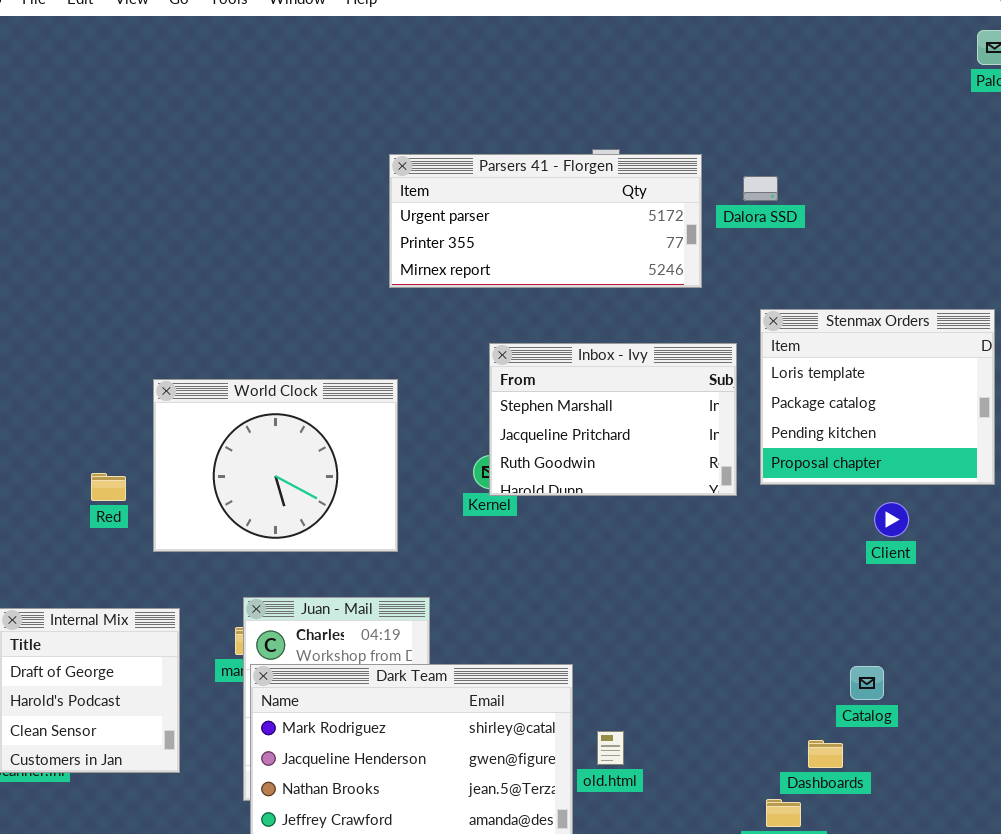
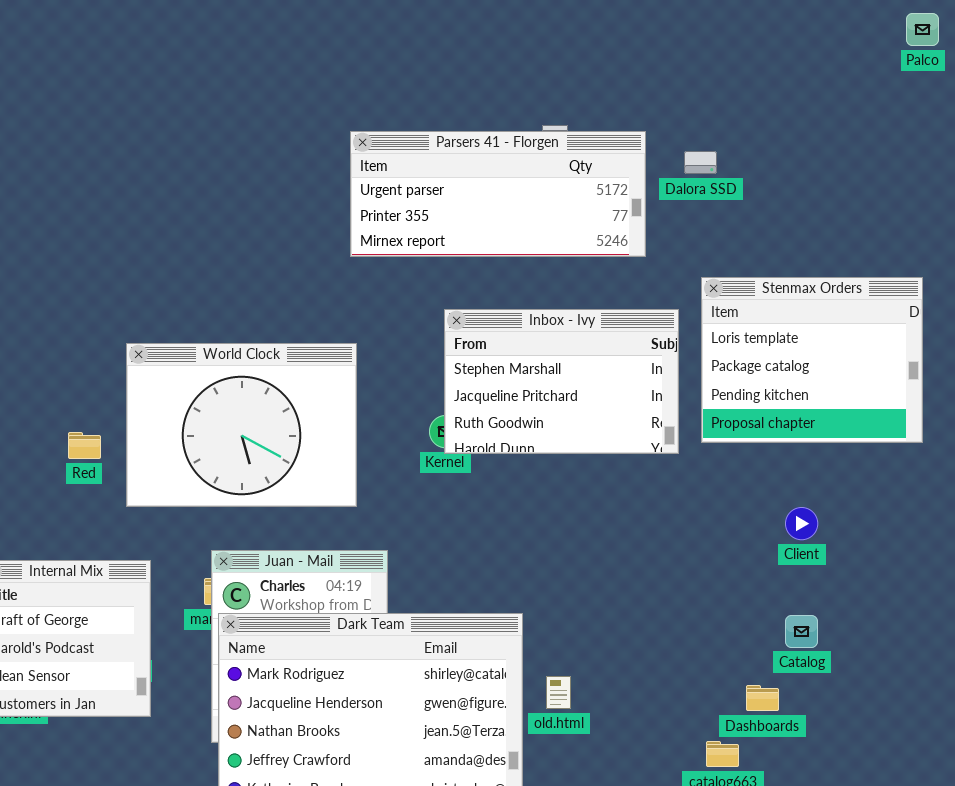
Client: [874,502,909,537] -> [785,507,818,540], moved

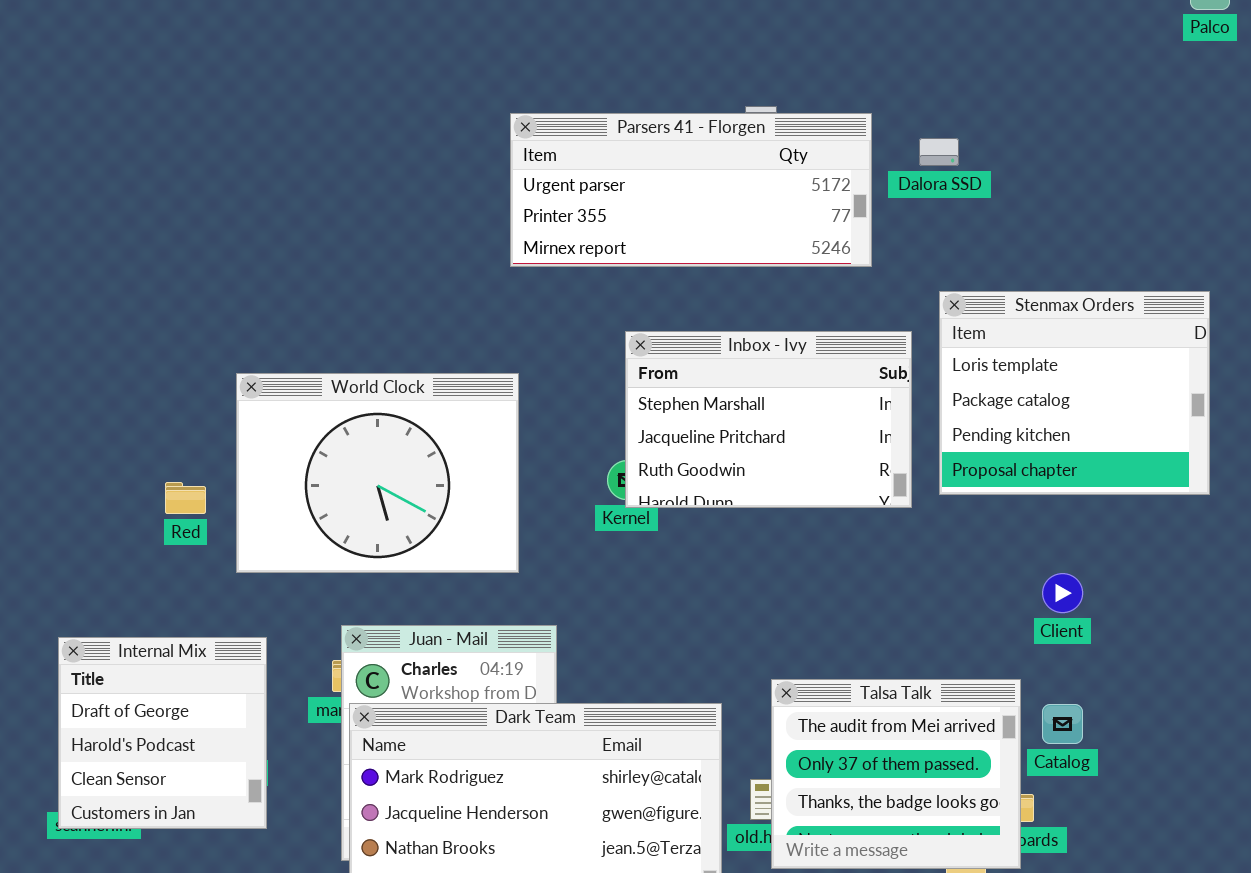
Talsa Talk: none -> [771,679,1021,869], opened

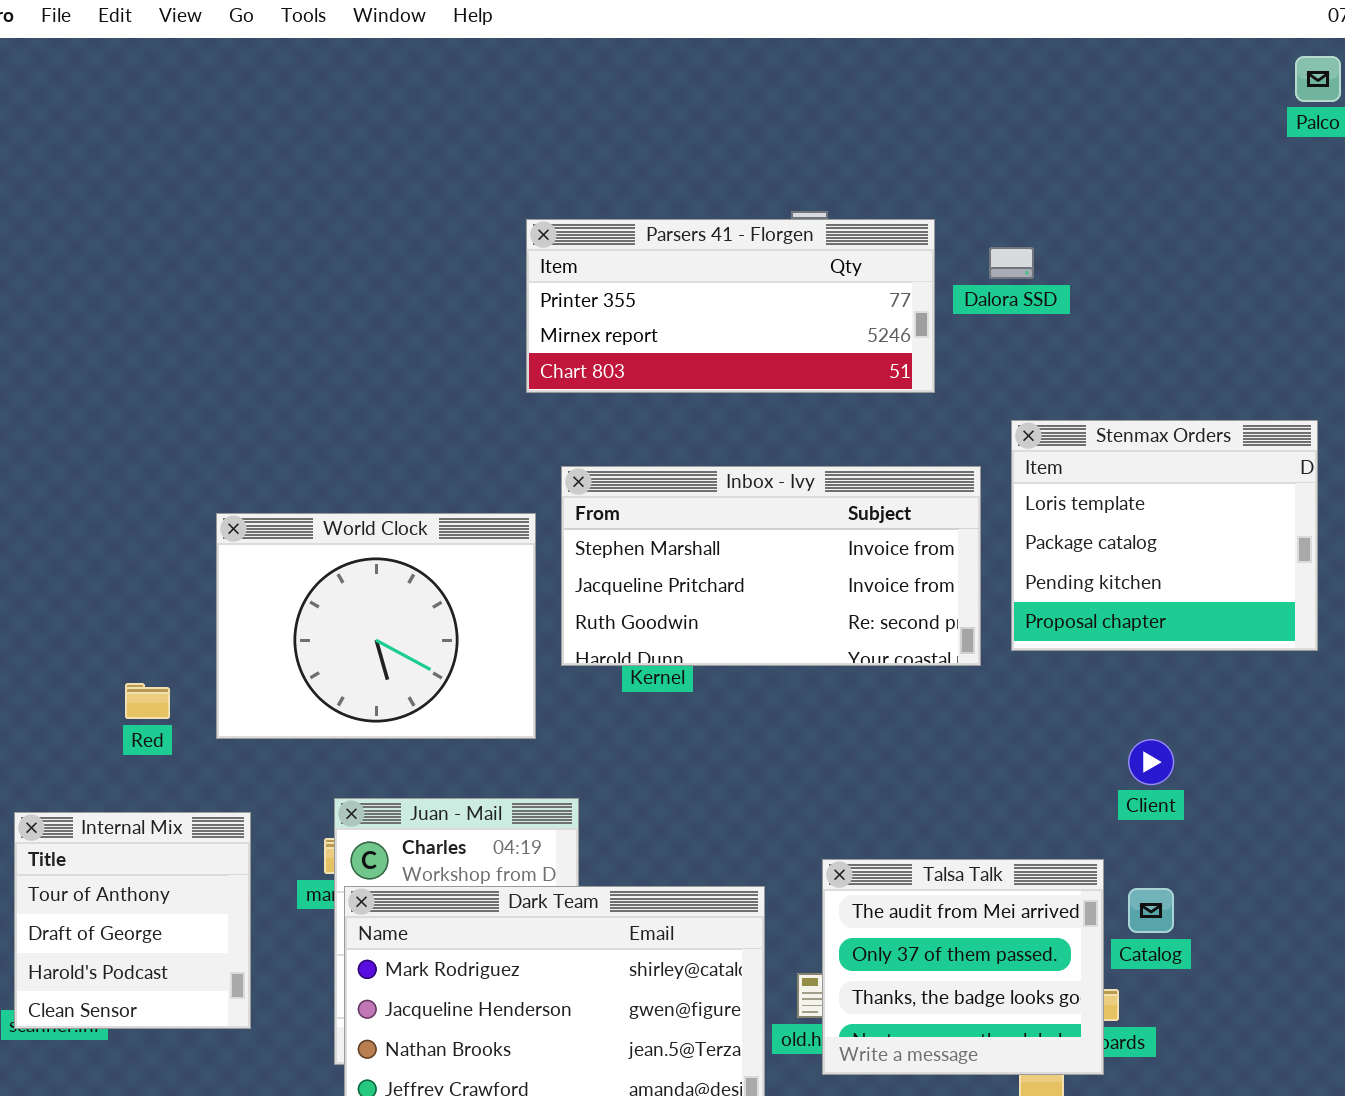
Parsers 41 - Florgen: [510,113,872,267] -> [526,219,935,393], scrolled down 1 row
Inbox - Ivy: [625,331,912,508] -> [561,466,981,666], resized
Red: [165,482,206,514] -> [125,683,170,719], moved
Internal Mix: [58,637,267,829] -> [14,812,251,1029], scrolled up 1 row

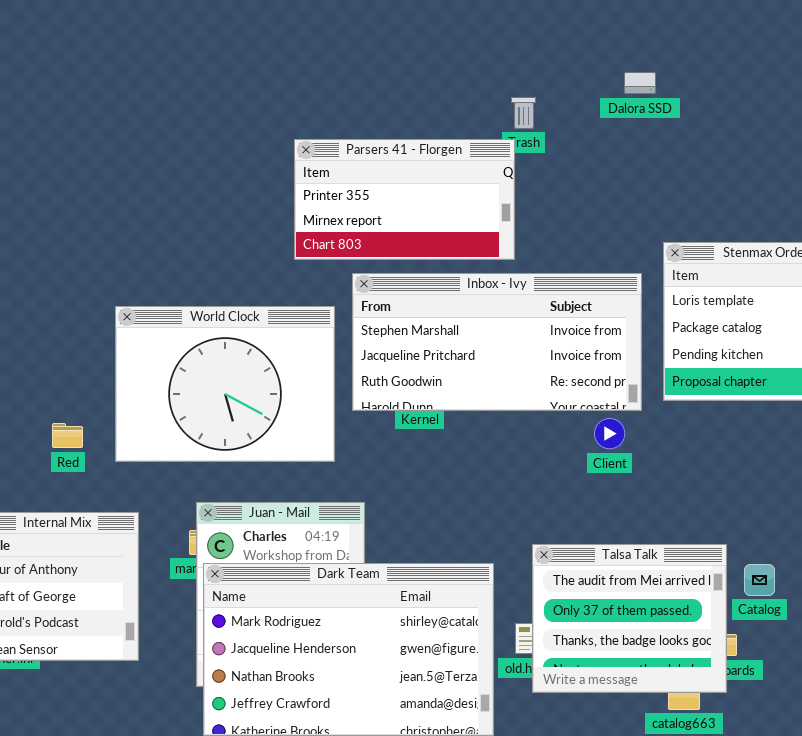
Parsers 41 - Florgen: [526,219,935,393] -> [294,139,515,260], moved, resized
Dalora SSD: [989,247,1034,279] -> [624,72,656,94], moved
Client: [1128,739,1174,785] -> [594,418,625,449], moved

